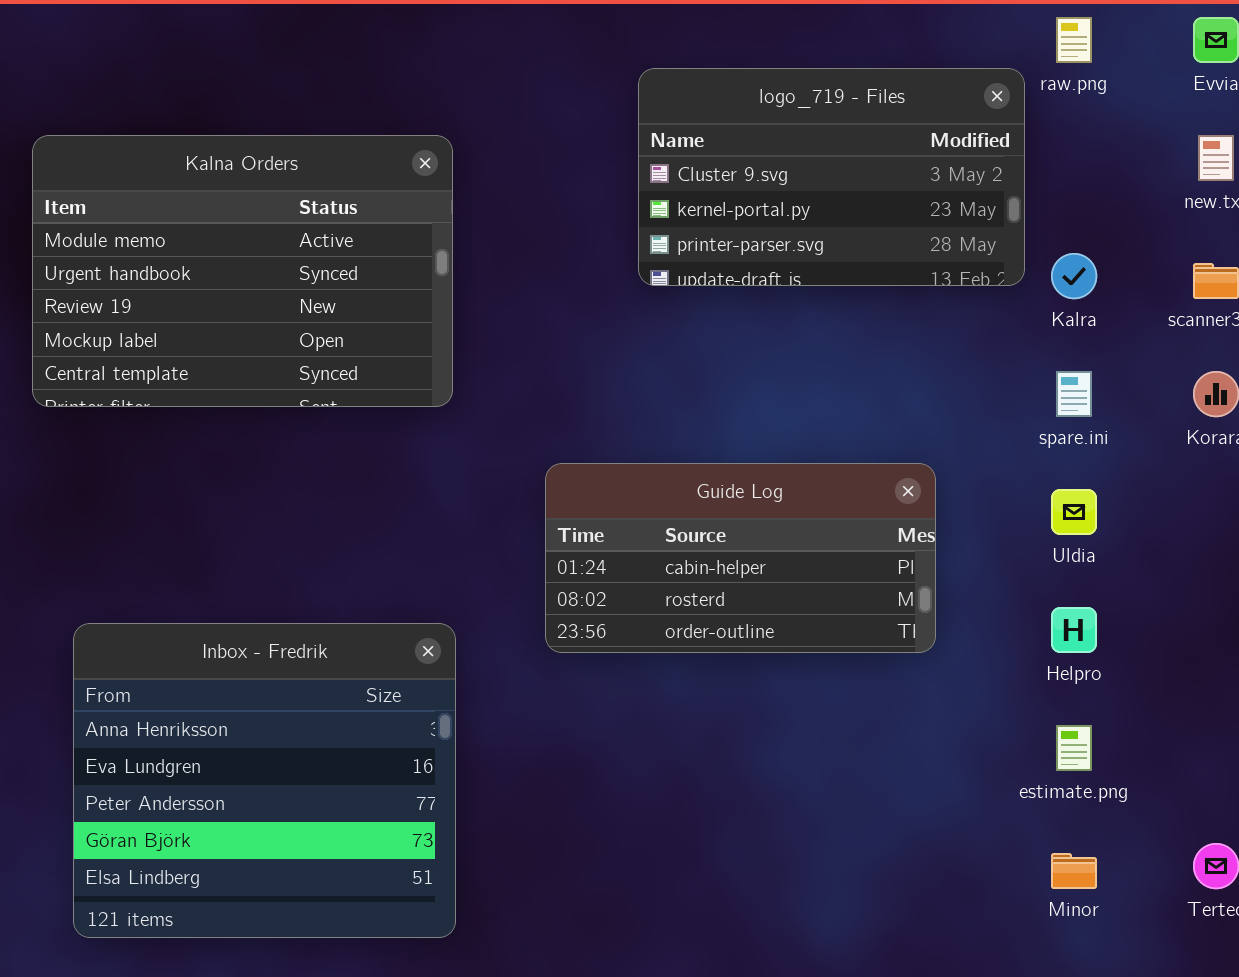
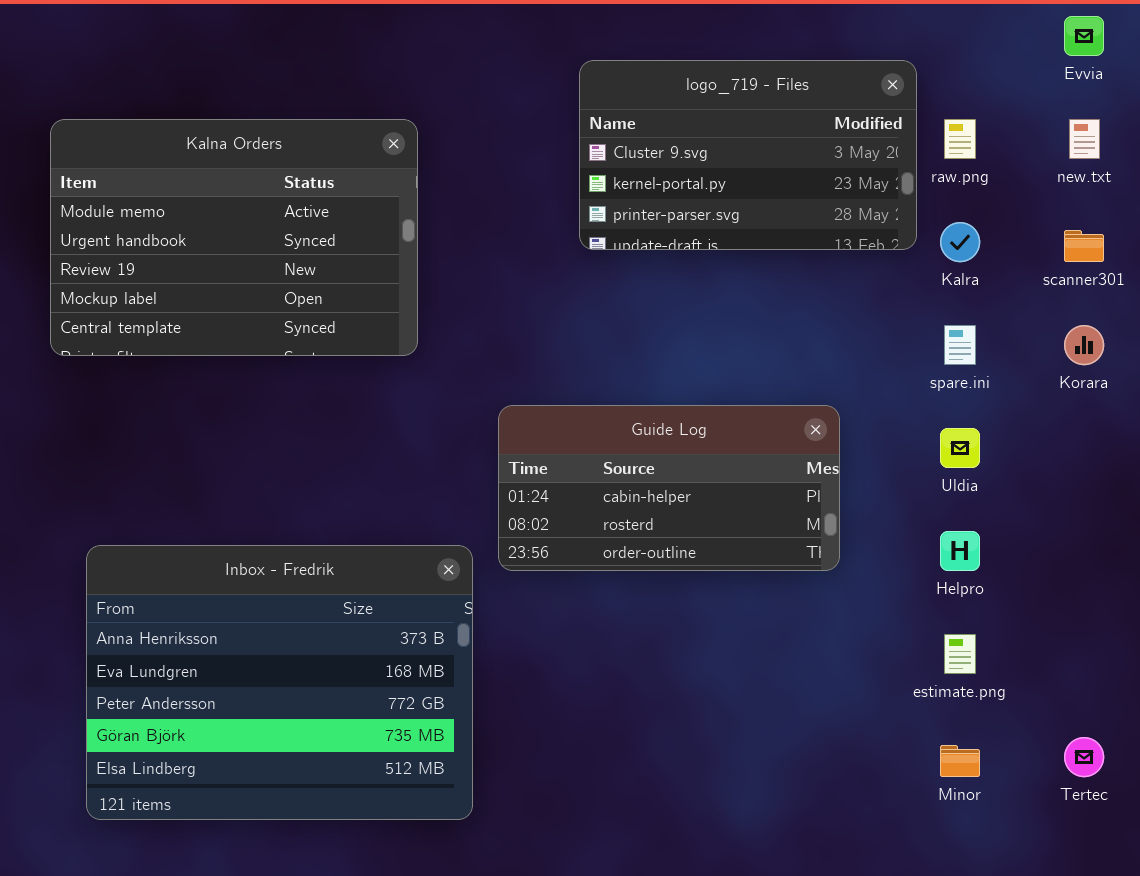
raw.png: [1056,17,1092,63] -> [944,119,976,159], moved
Inbox - Fredrik: [73,623,456,938] -> [86,545,473,820], resized

